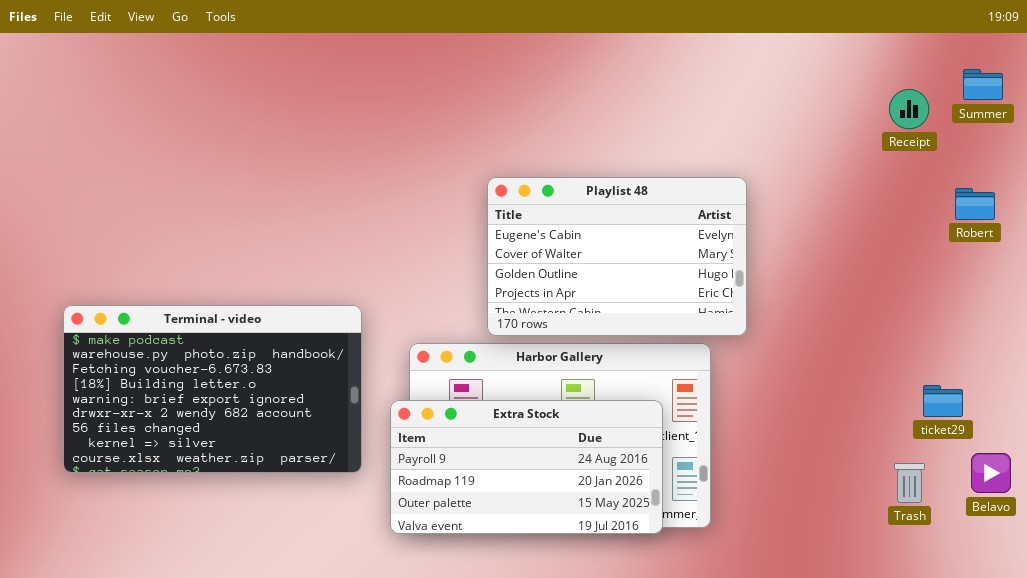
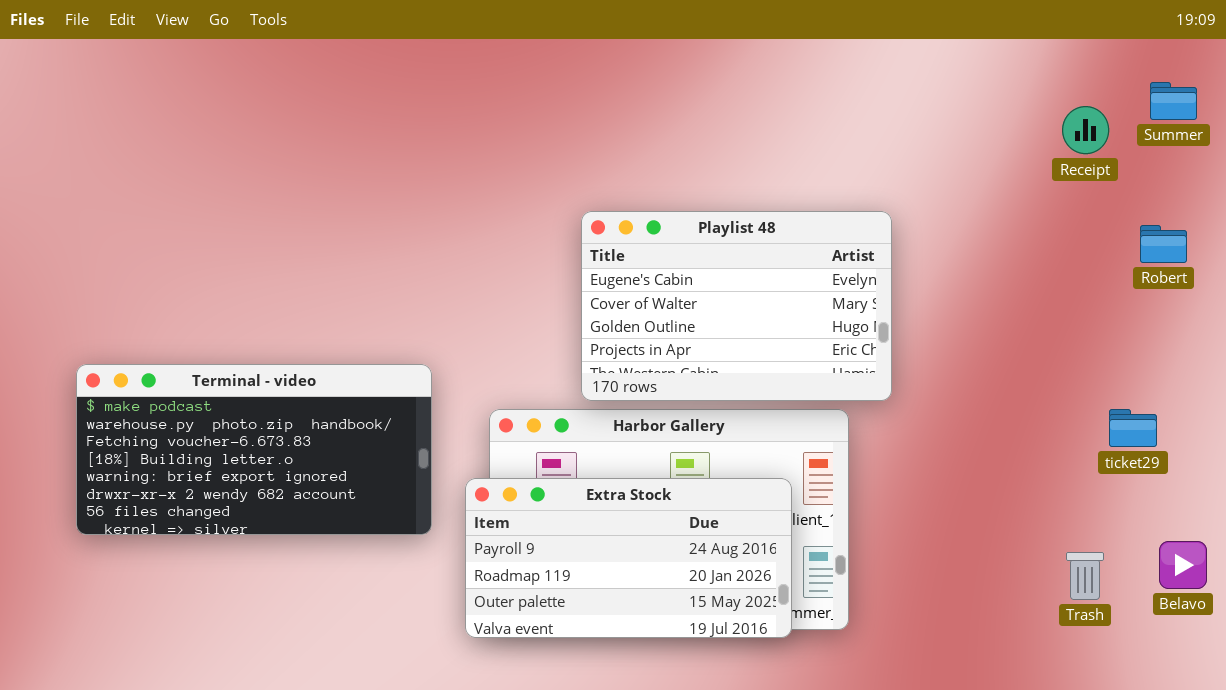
Terminal - video: [63,305,362,473] -> [76,364,432,535], resized
ticket29: [923,385,963,417] -> [1109,409,1157,447], moved

